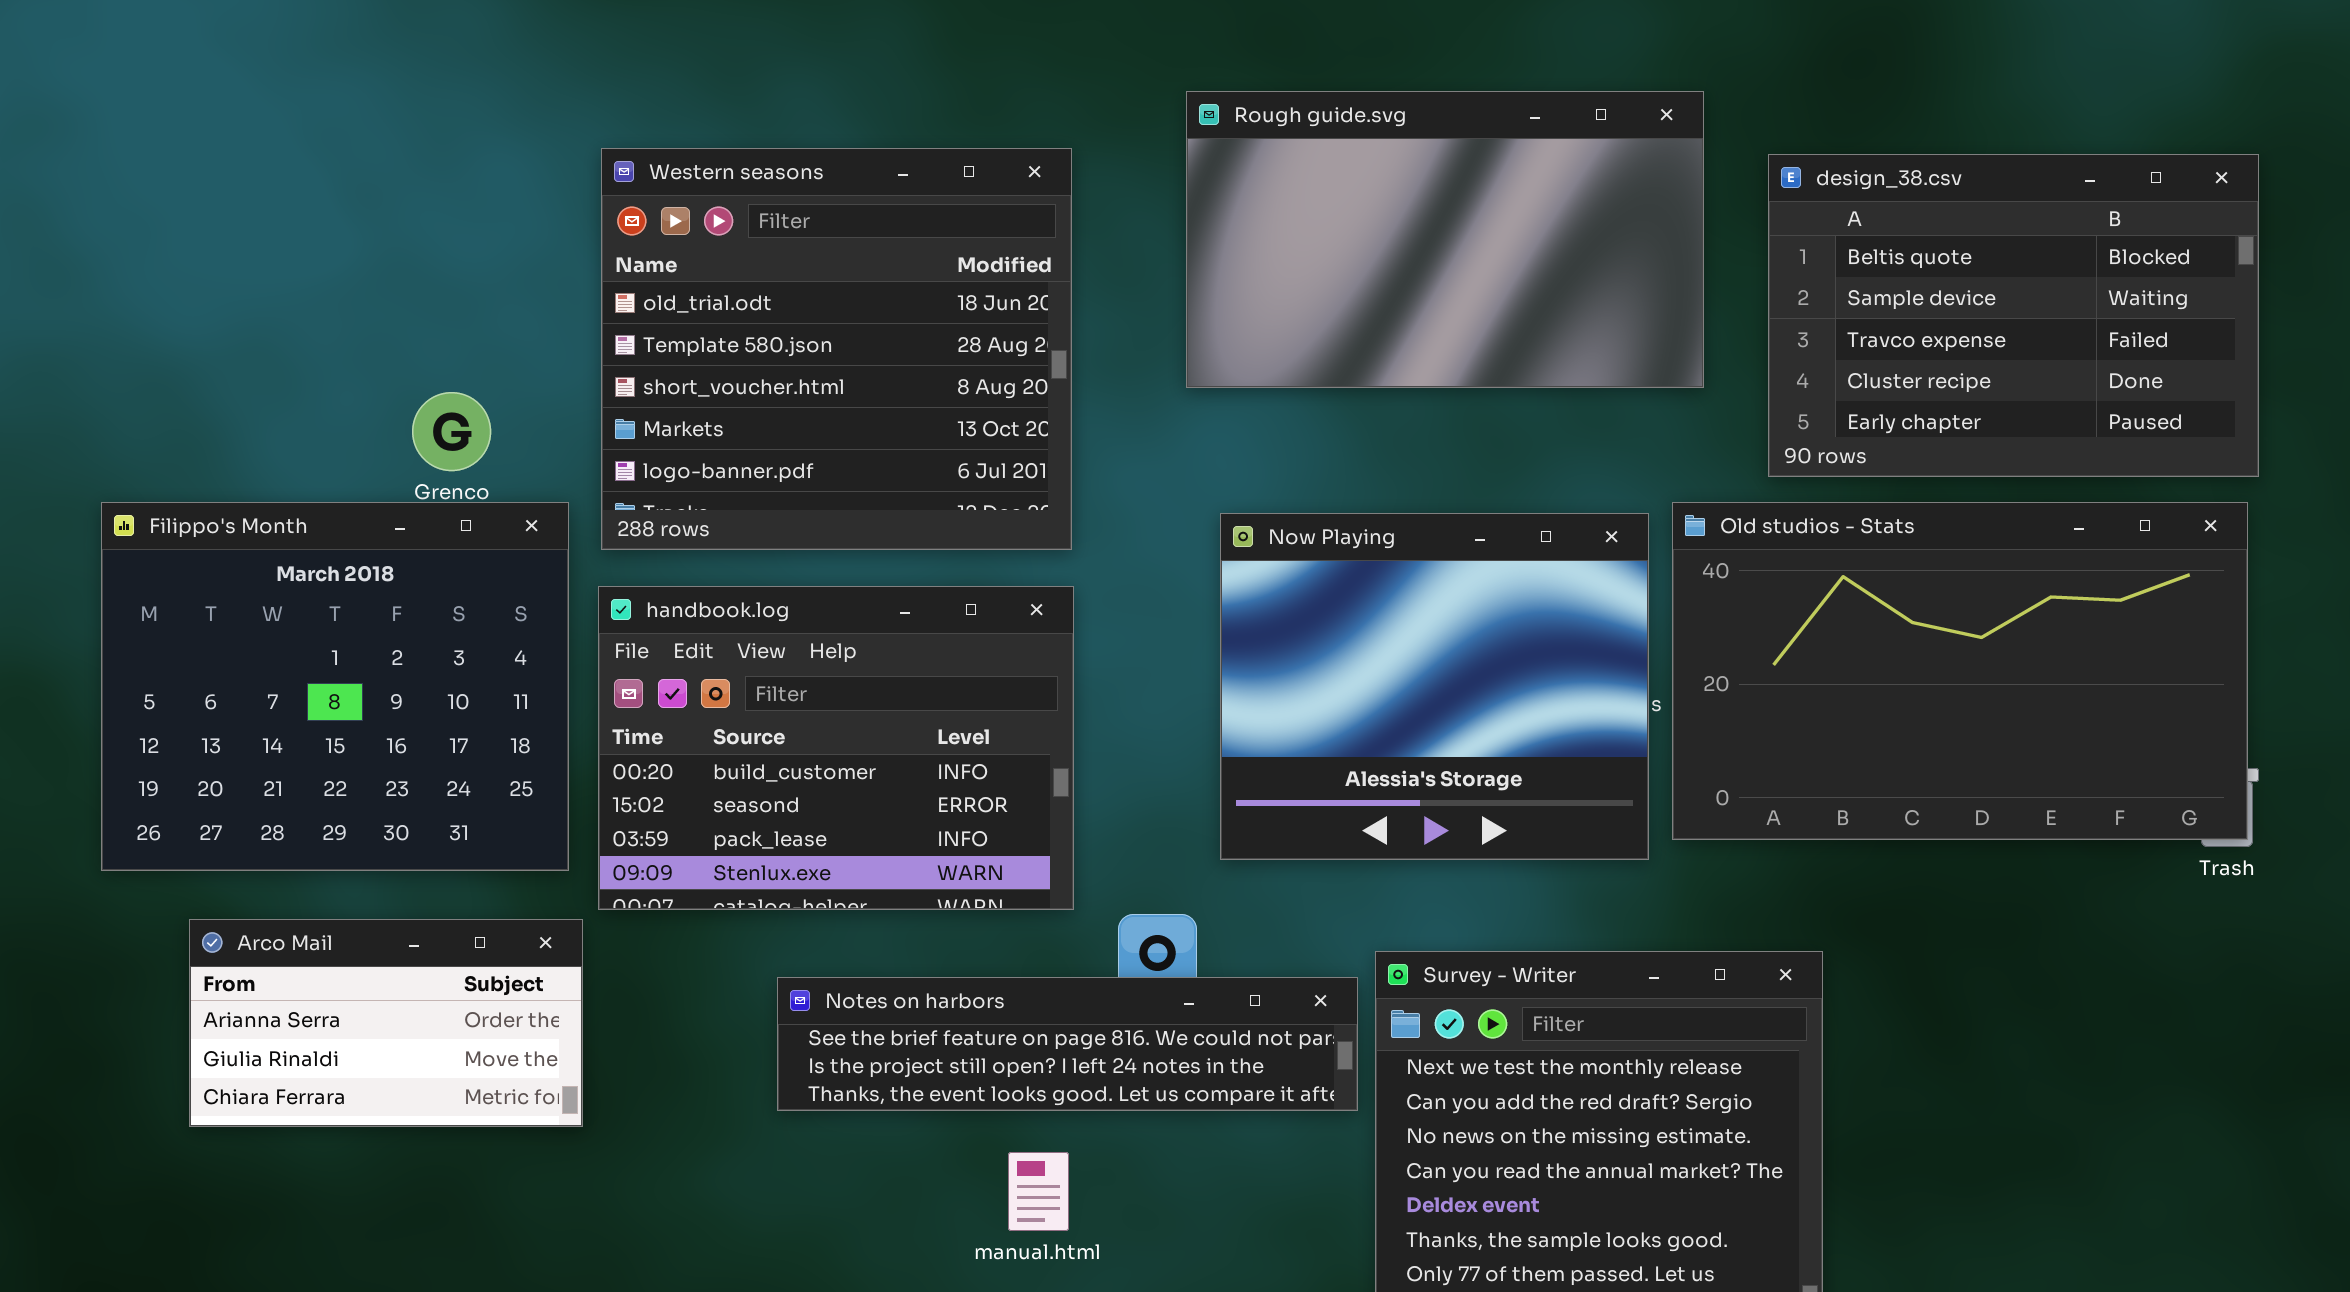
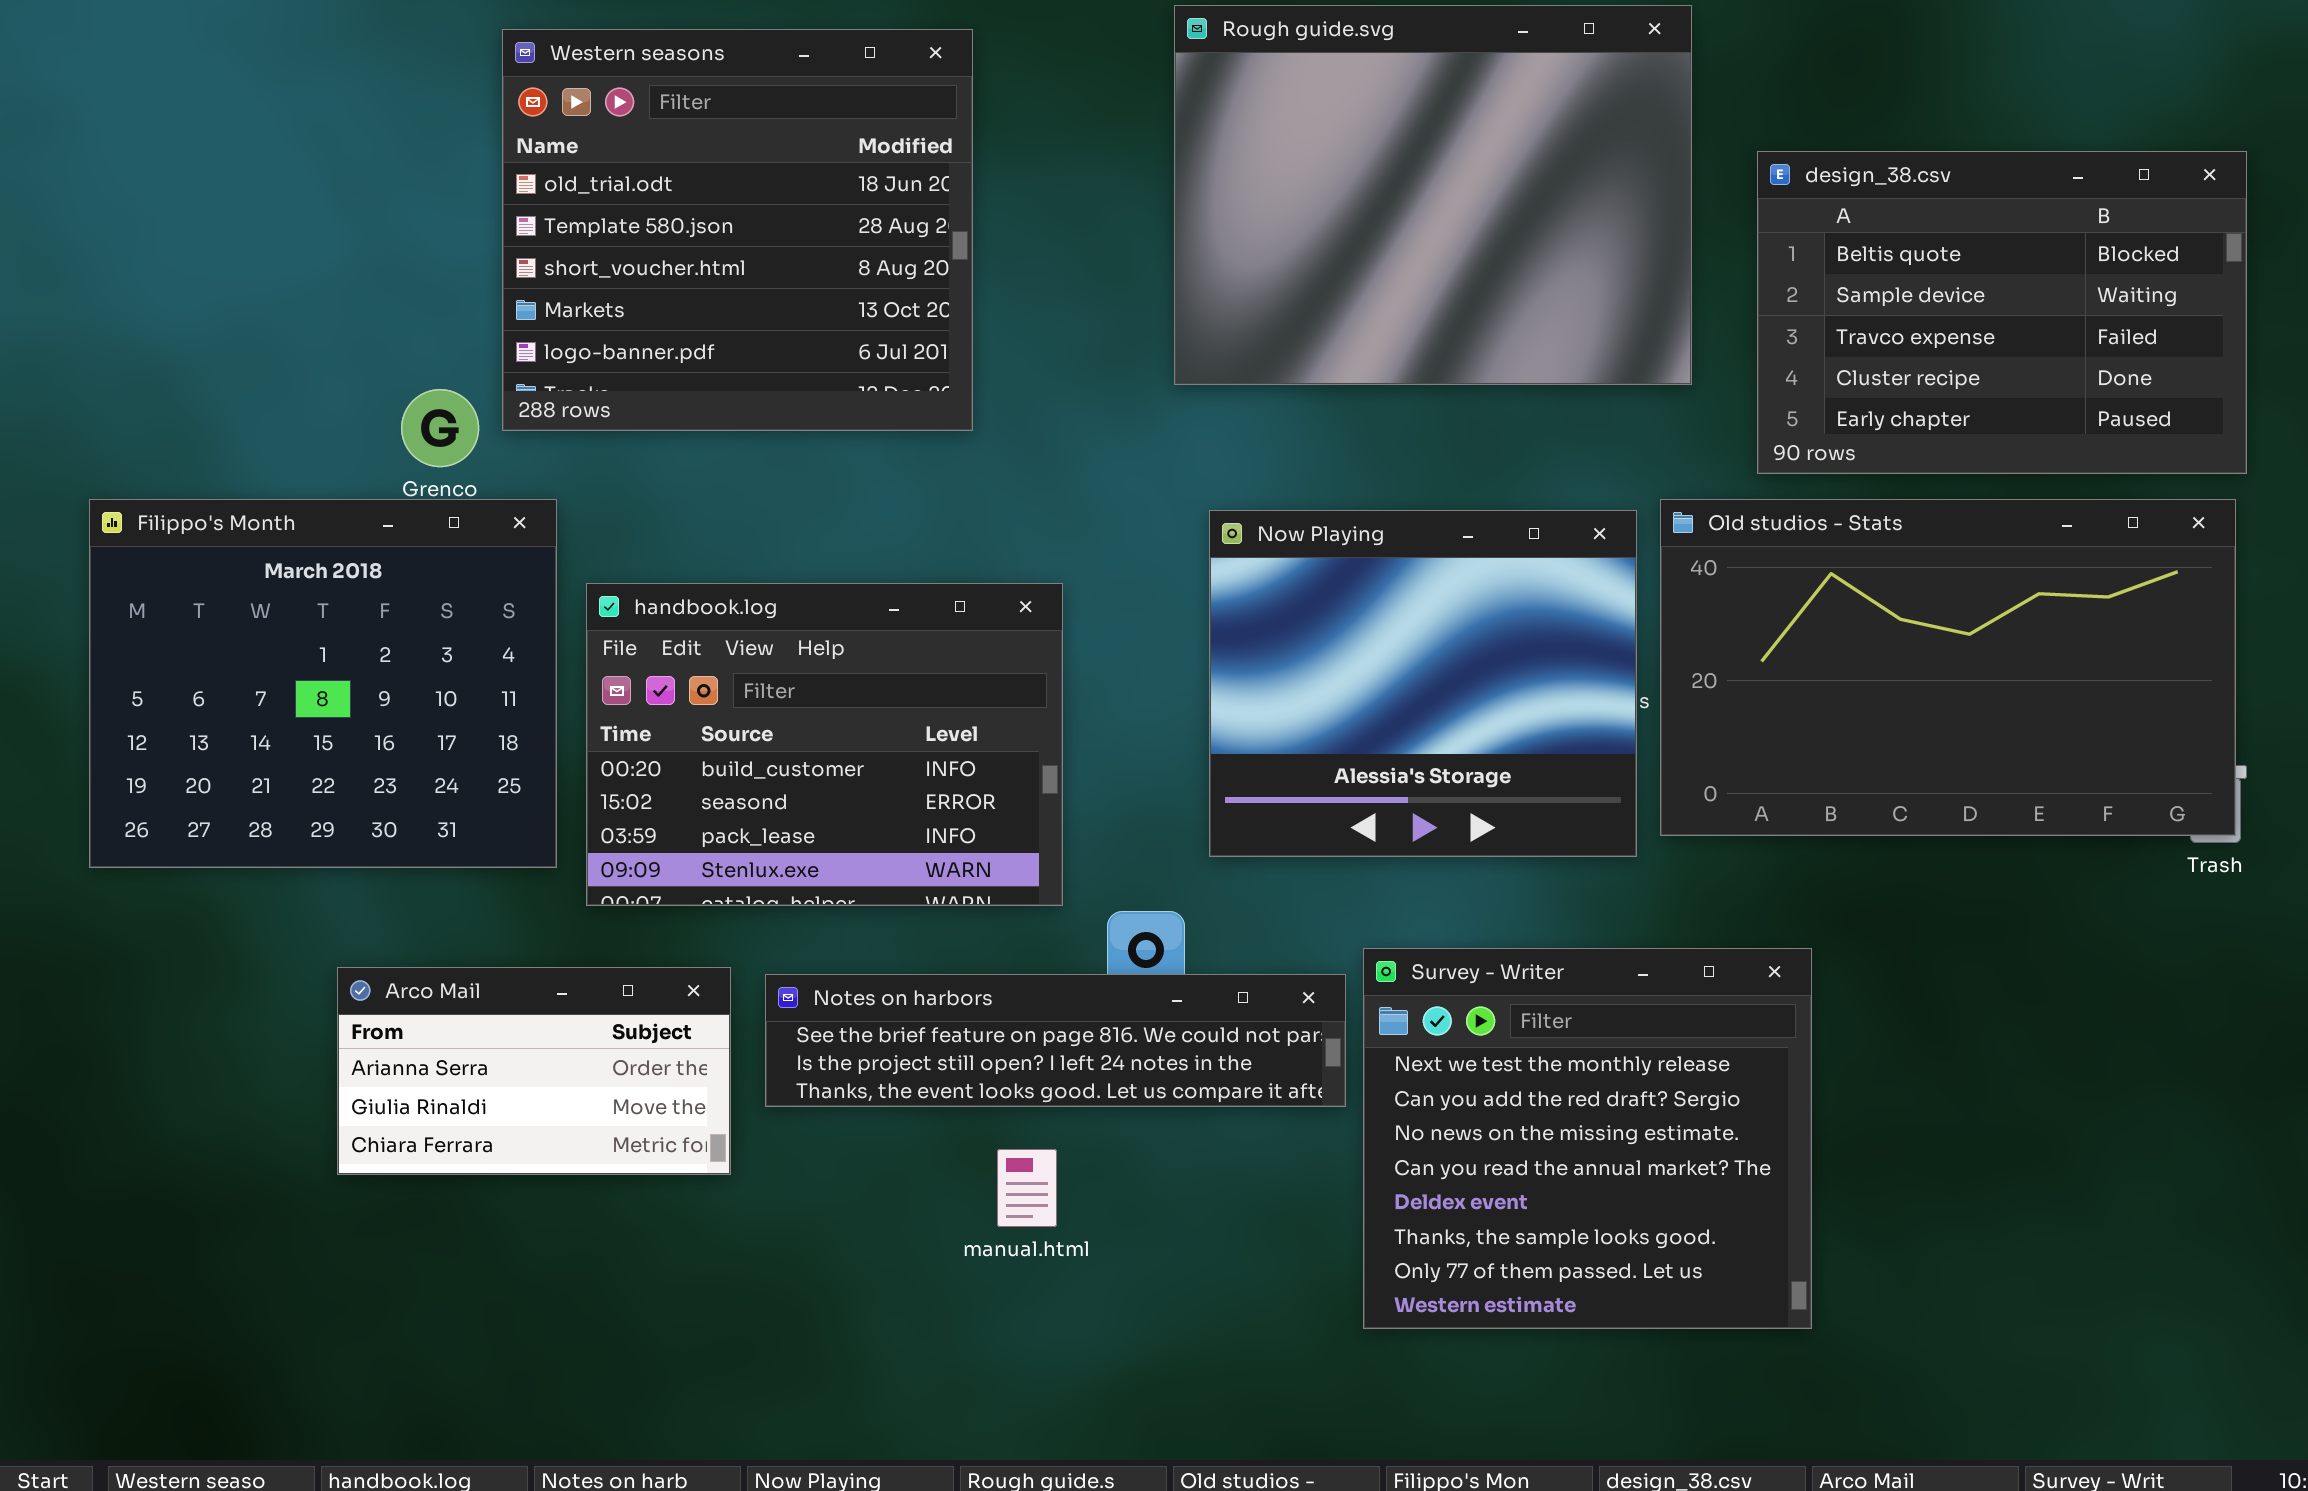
Rough guide.svg: [1186,91,1704,388] -> [1174,5,1692,385], resized
Western seasons: [601,148,1072,550] -> [502,29,973,431], moved
Arco Mail: [189,919,583,1127] -> [337,967,731,1175], moved

